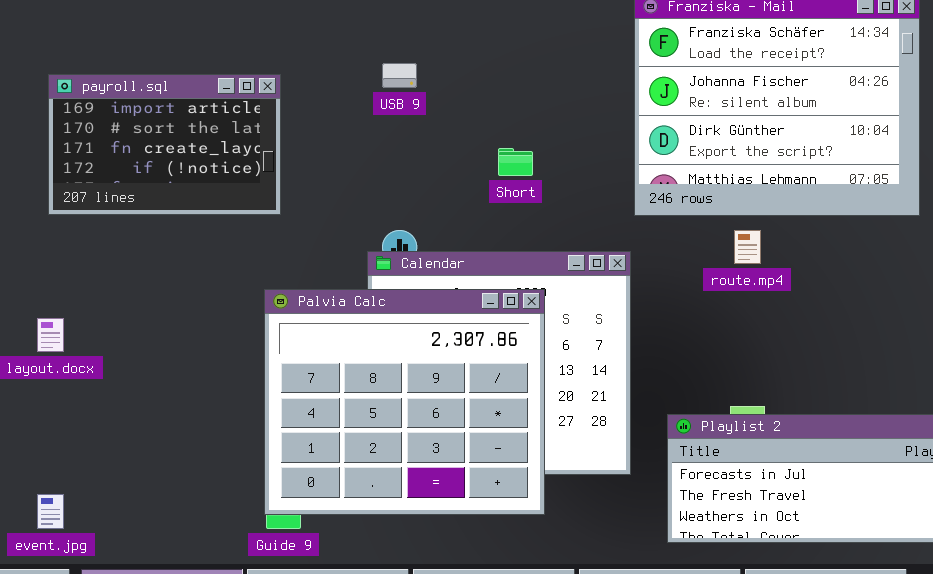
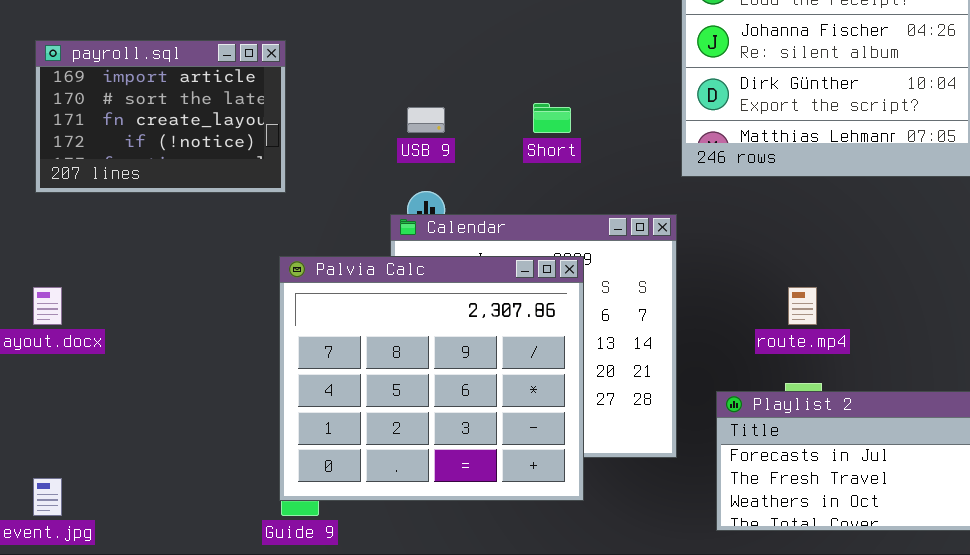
USB 9: [382,63,417,88] -> [407,107,445,133], moved
payroll.sql: [48,74,281,215] -> [35,40,286,193], moved
route.mp4: [734,230,761,264] -> [788,287,817,325], moved

